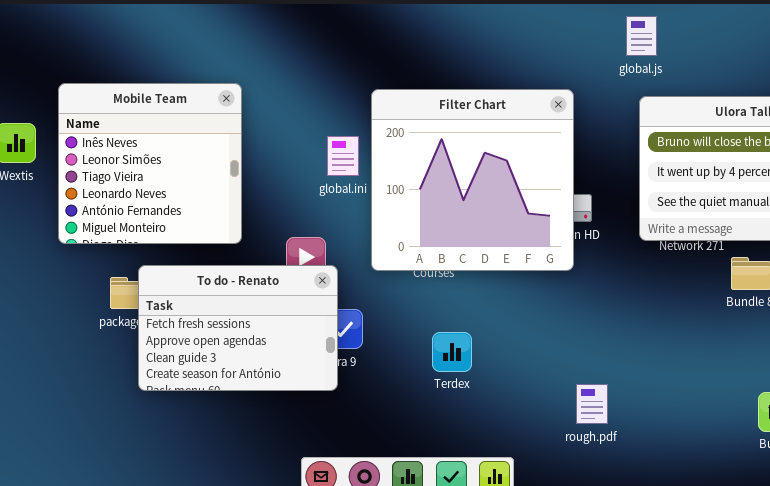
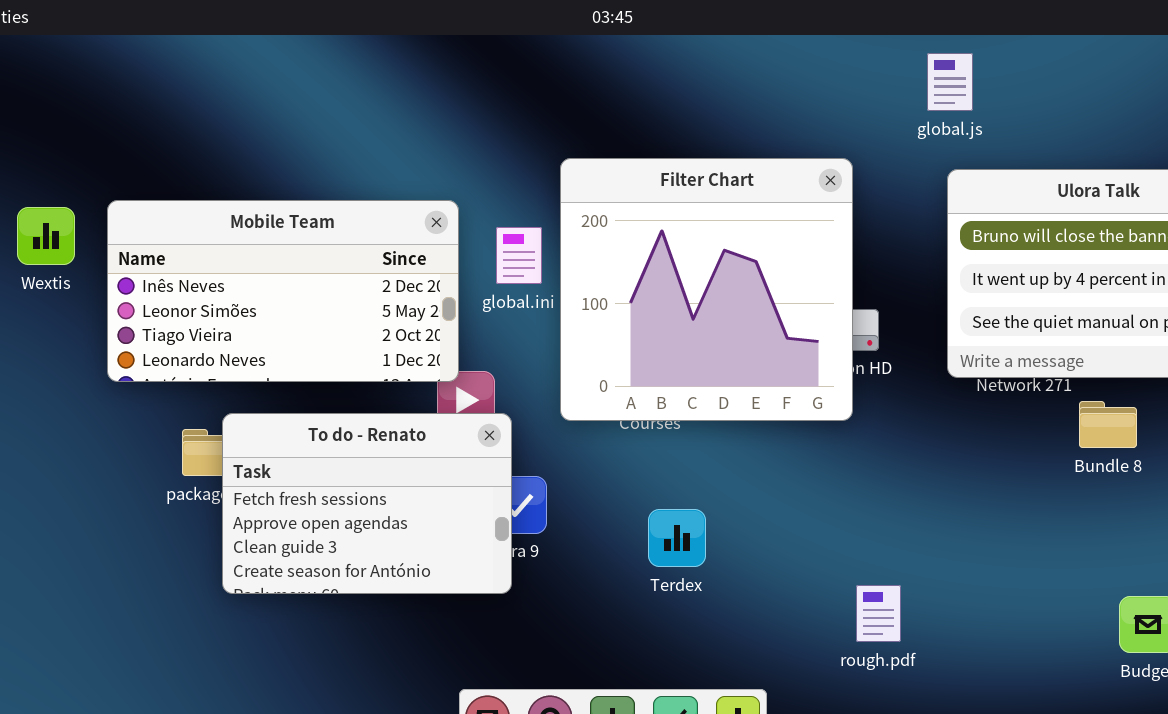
Mobile Team: [58,83,242,244] -> [107,200,459,382], resized

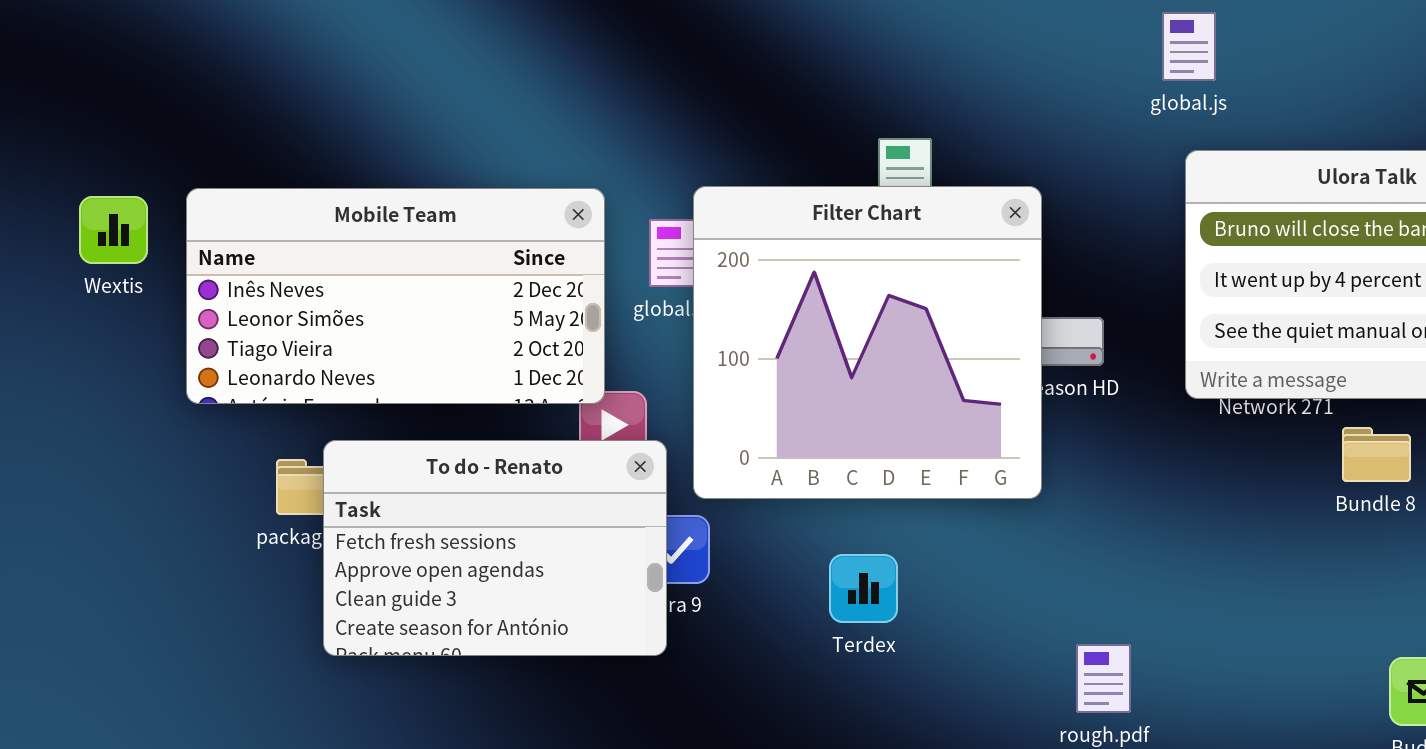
Filter Chart: [560,158,853,421] -> [693,186,1042,499], moved

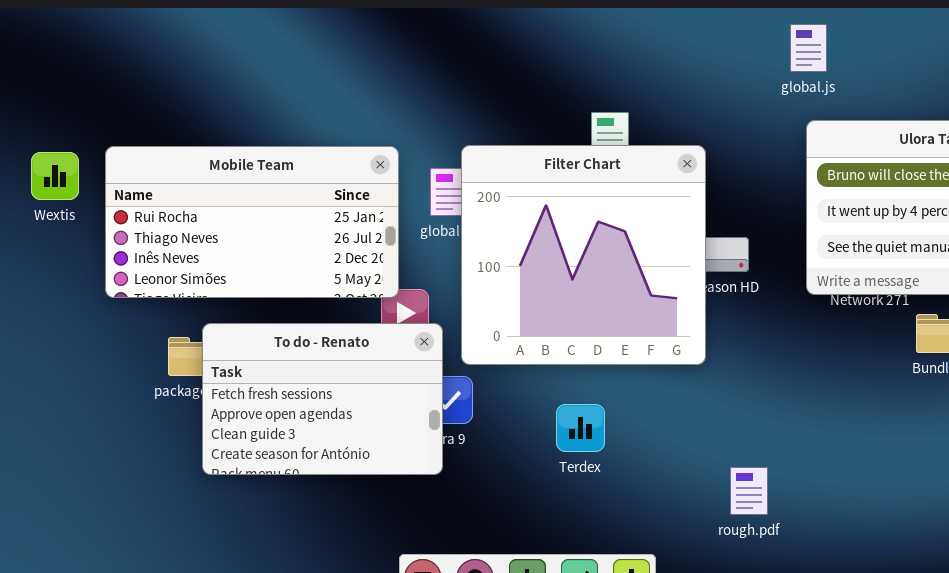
Mobile Team: [186,188,605,404] -> [105,146,399,298], scrolled up 2 rows

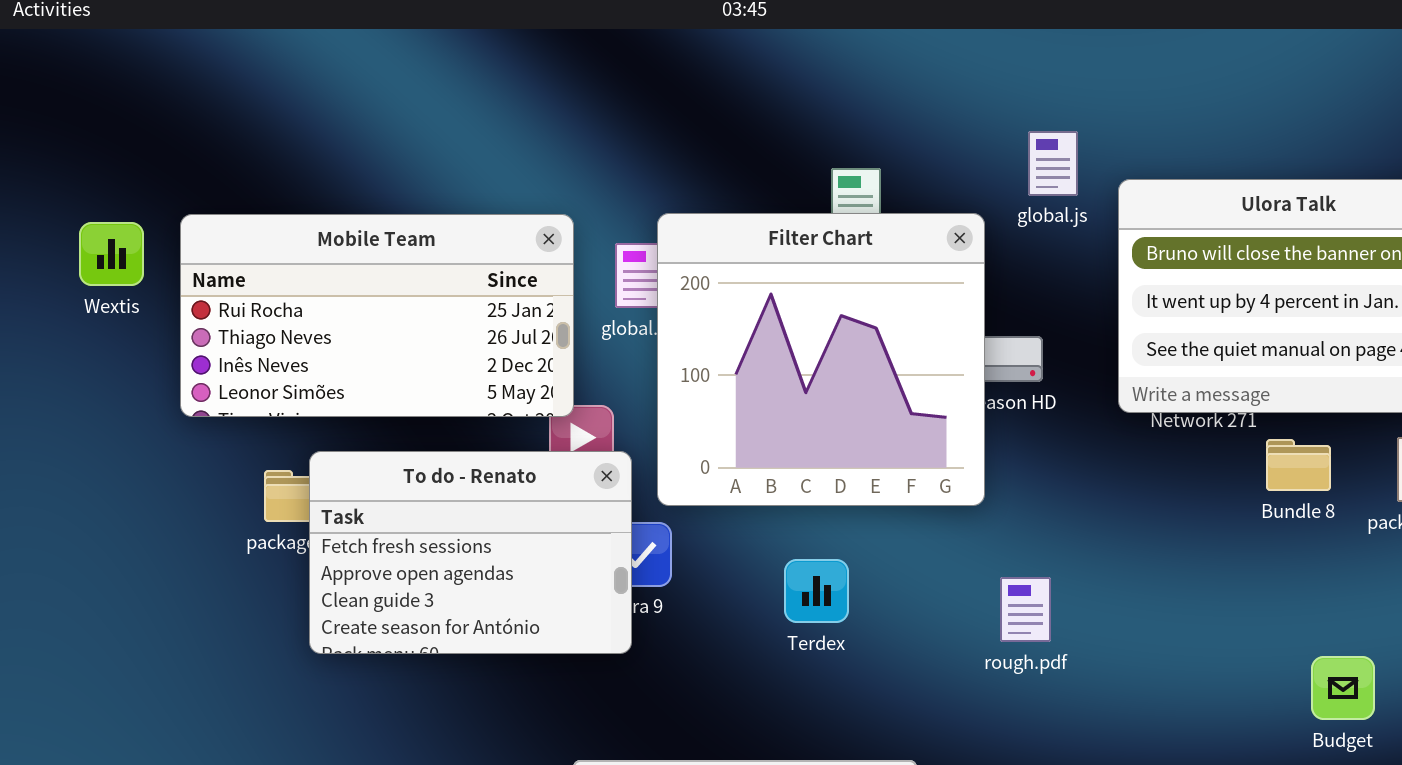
global.js: [790,24,827,72] -> [1028,131,1078,196], moved
rough.pdf: [730,467,768,515] -> [1000,577,1051,642], moved

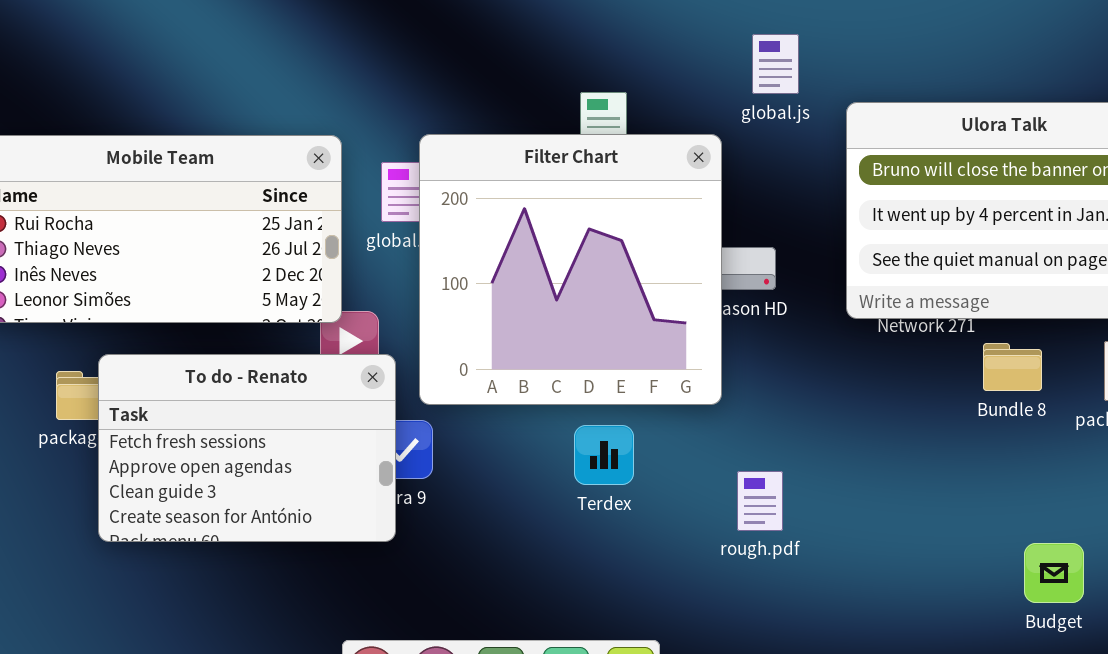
global.js: [1028,131,1078,196] -> [752,34,799,94], moved
Terdex: [784,559,849,623] -> [574,425,634,485], moved

